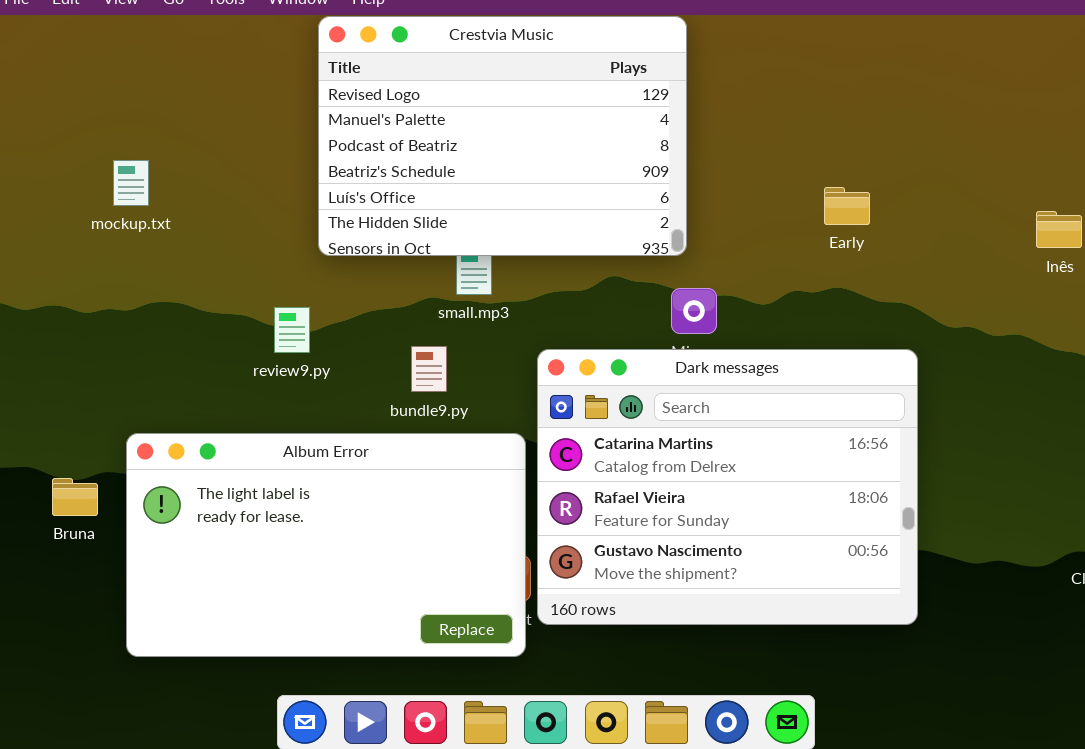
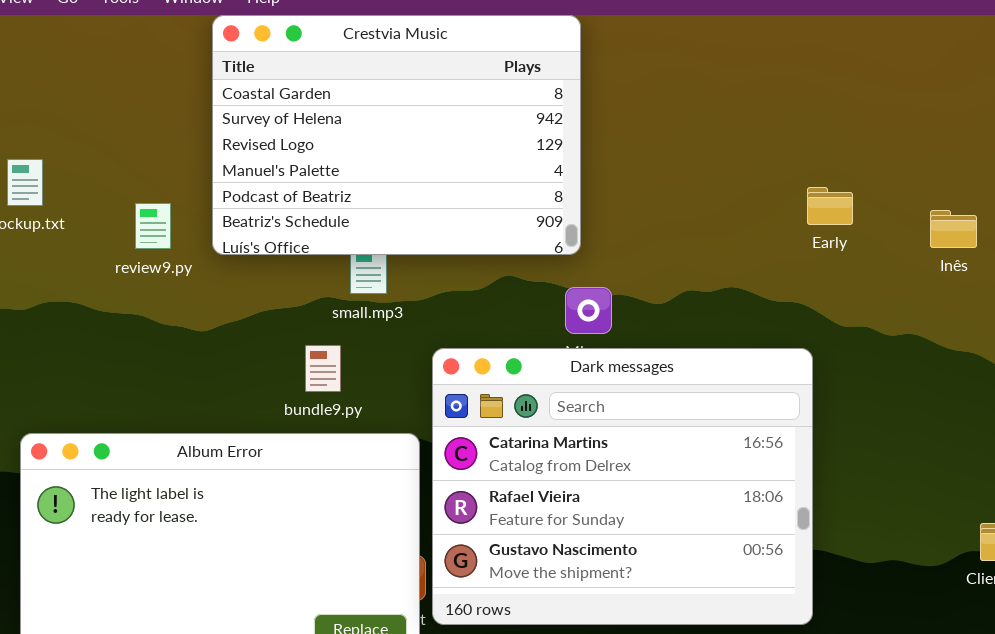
Crestvia Music: [318,16,687,256] -> [212,15,581,255], scrolled up 2 rows
Early: [824,187,870,225] -> [807,187,853,225], moved
review9.py: [274,307,310,353] -> [135,203,171,249], moved

